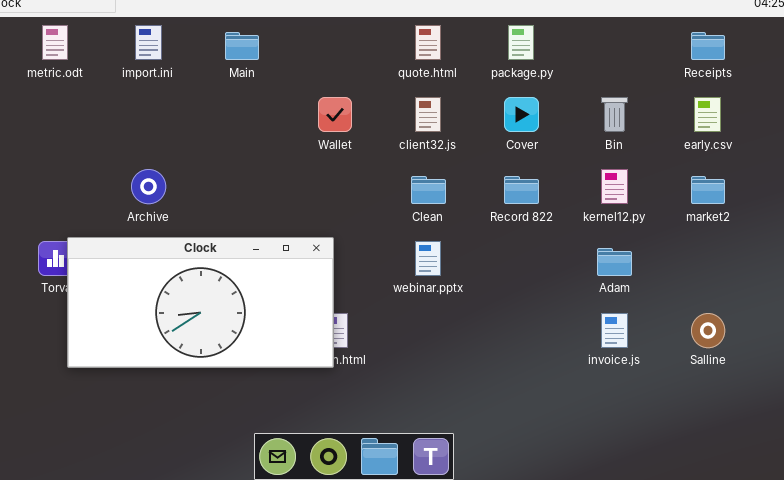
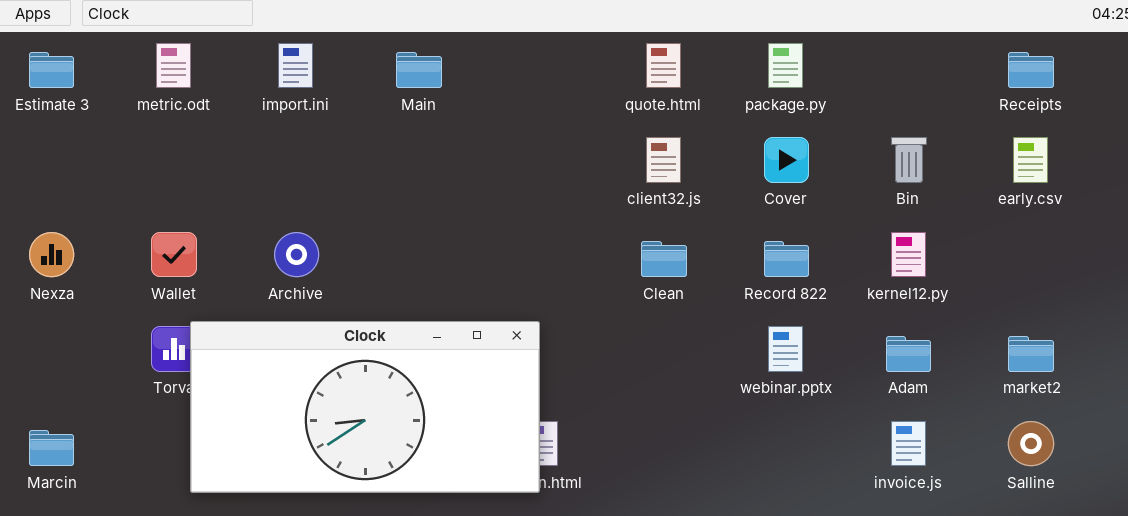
Wallet: [318,97,352,132] -> [151,232,197,277], moved
market2: [691,176,725,204] -> [1008,336,1054,372], moved
webinar.pptx: [415,241,441,276] -> [768,326,803,372], moved

